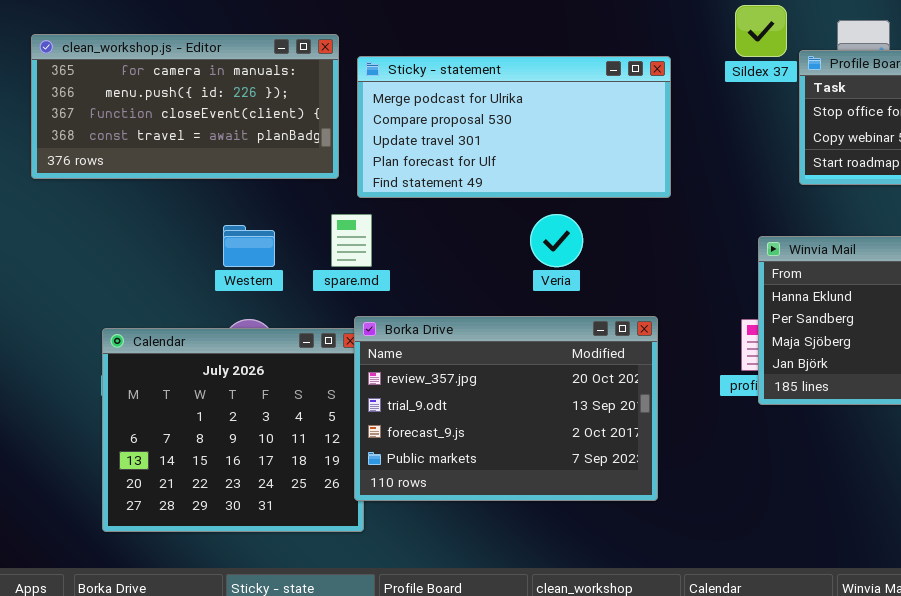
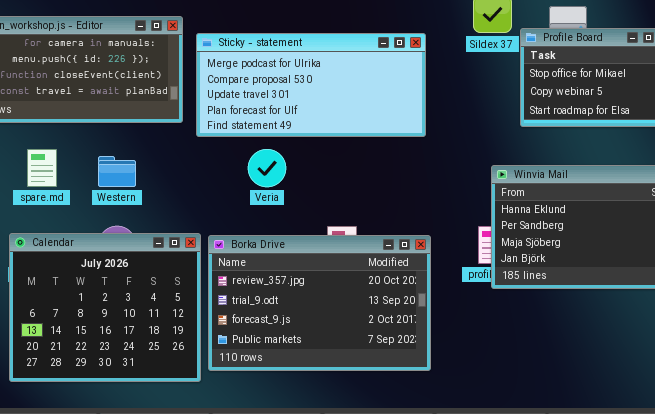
spare.md: [331,214,372,267] -> [27,149,57,187], moved
Veria: [530,214,583,267] -> [248,149,286,187], moved
Borka Drive: [354,316,658,501] -> [208,235,431,371], moved

